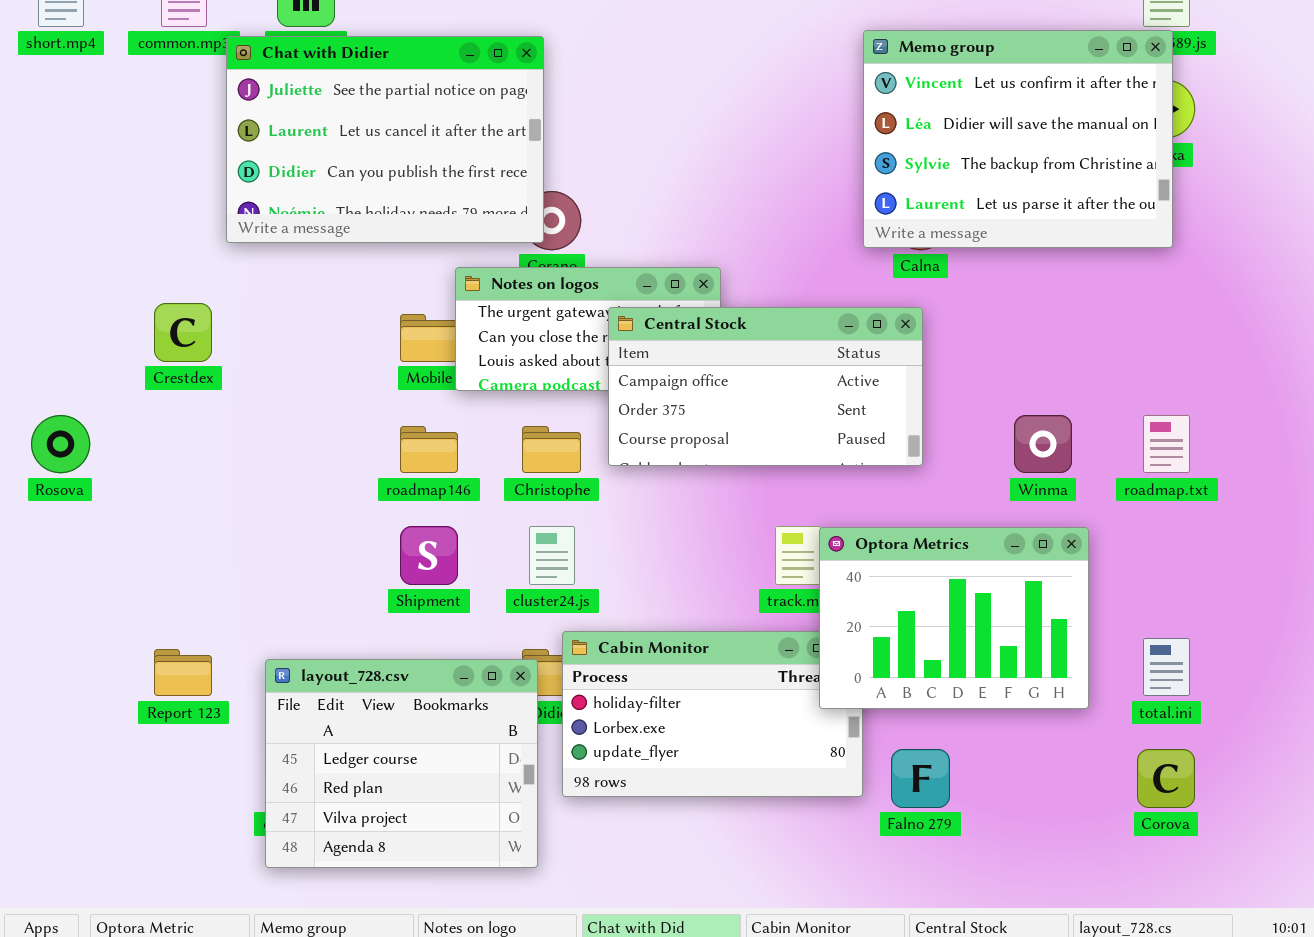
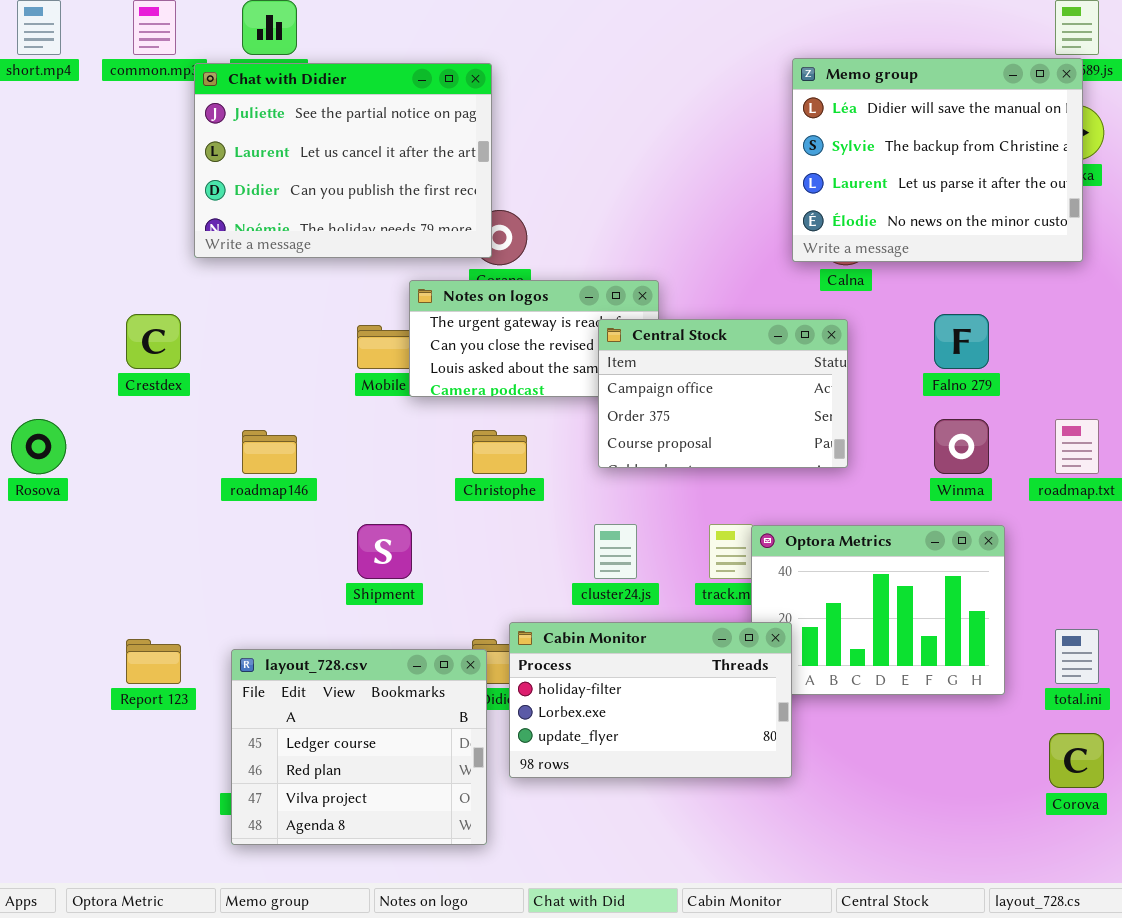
Memo group: [863,30,1173,248] -> [792,58,1083,262], scrolled down 1 row
Central Stock: [608,307,923,466] -> [598,319,848,468], resized
roadmap146: [400,426,458,473] -> [242,430,297,474], moved
cluster24.js: [529,526,575,585] -> [594,524,637,579], moved
Cabin Monitor: [562,631,863,797] -> [509,622,792,778], raised
Falno 279: [891,749,950,808] -> [934,314,989,369], moved

